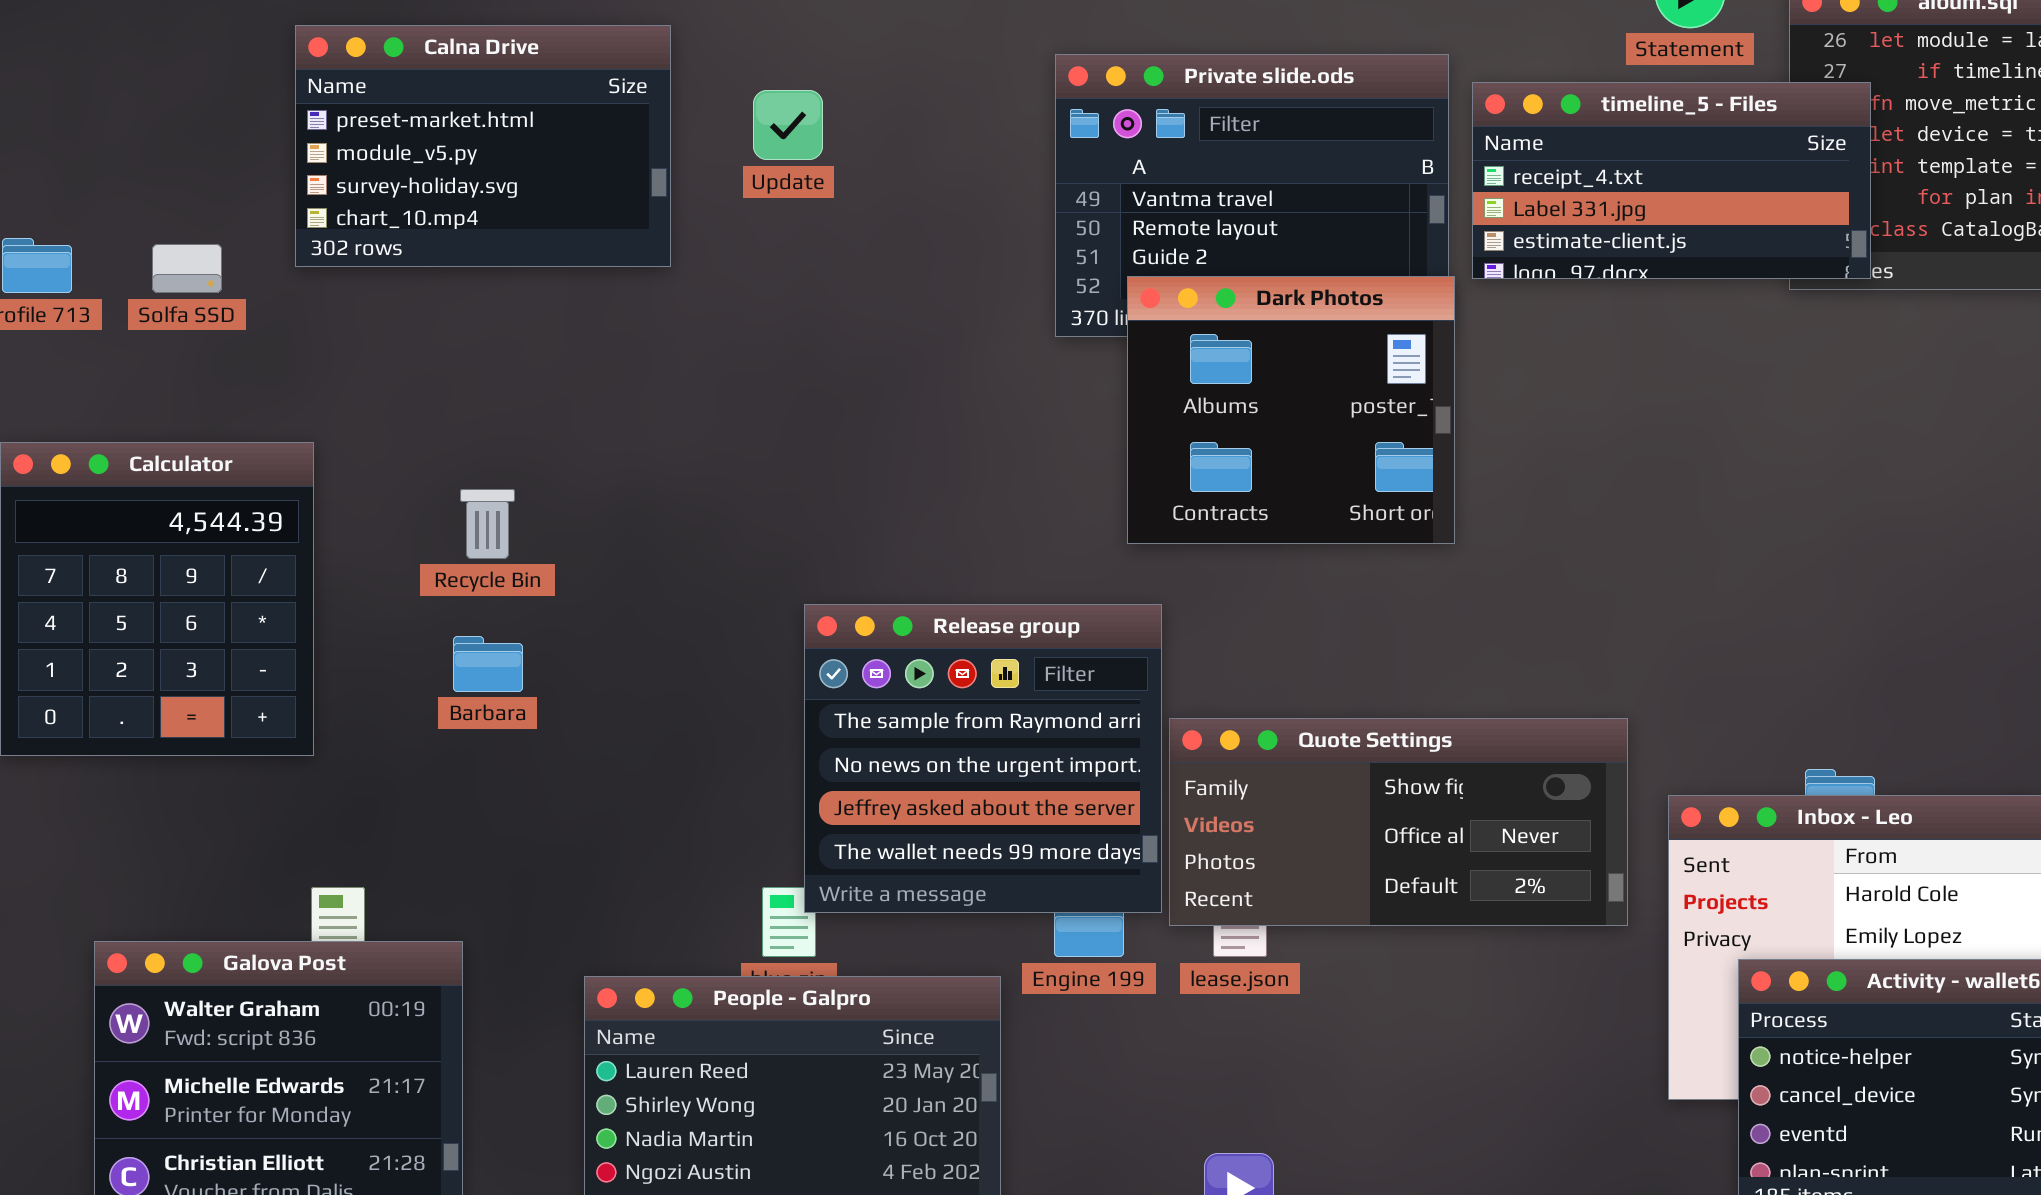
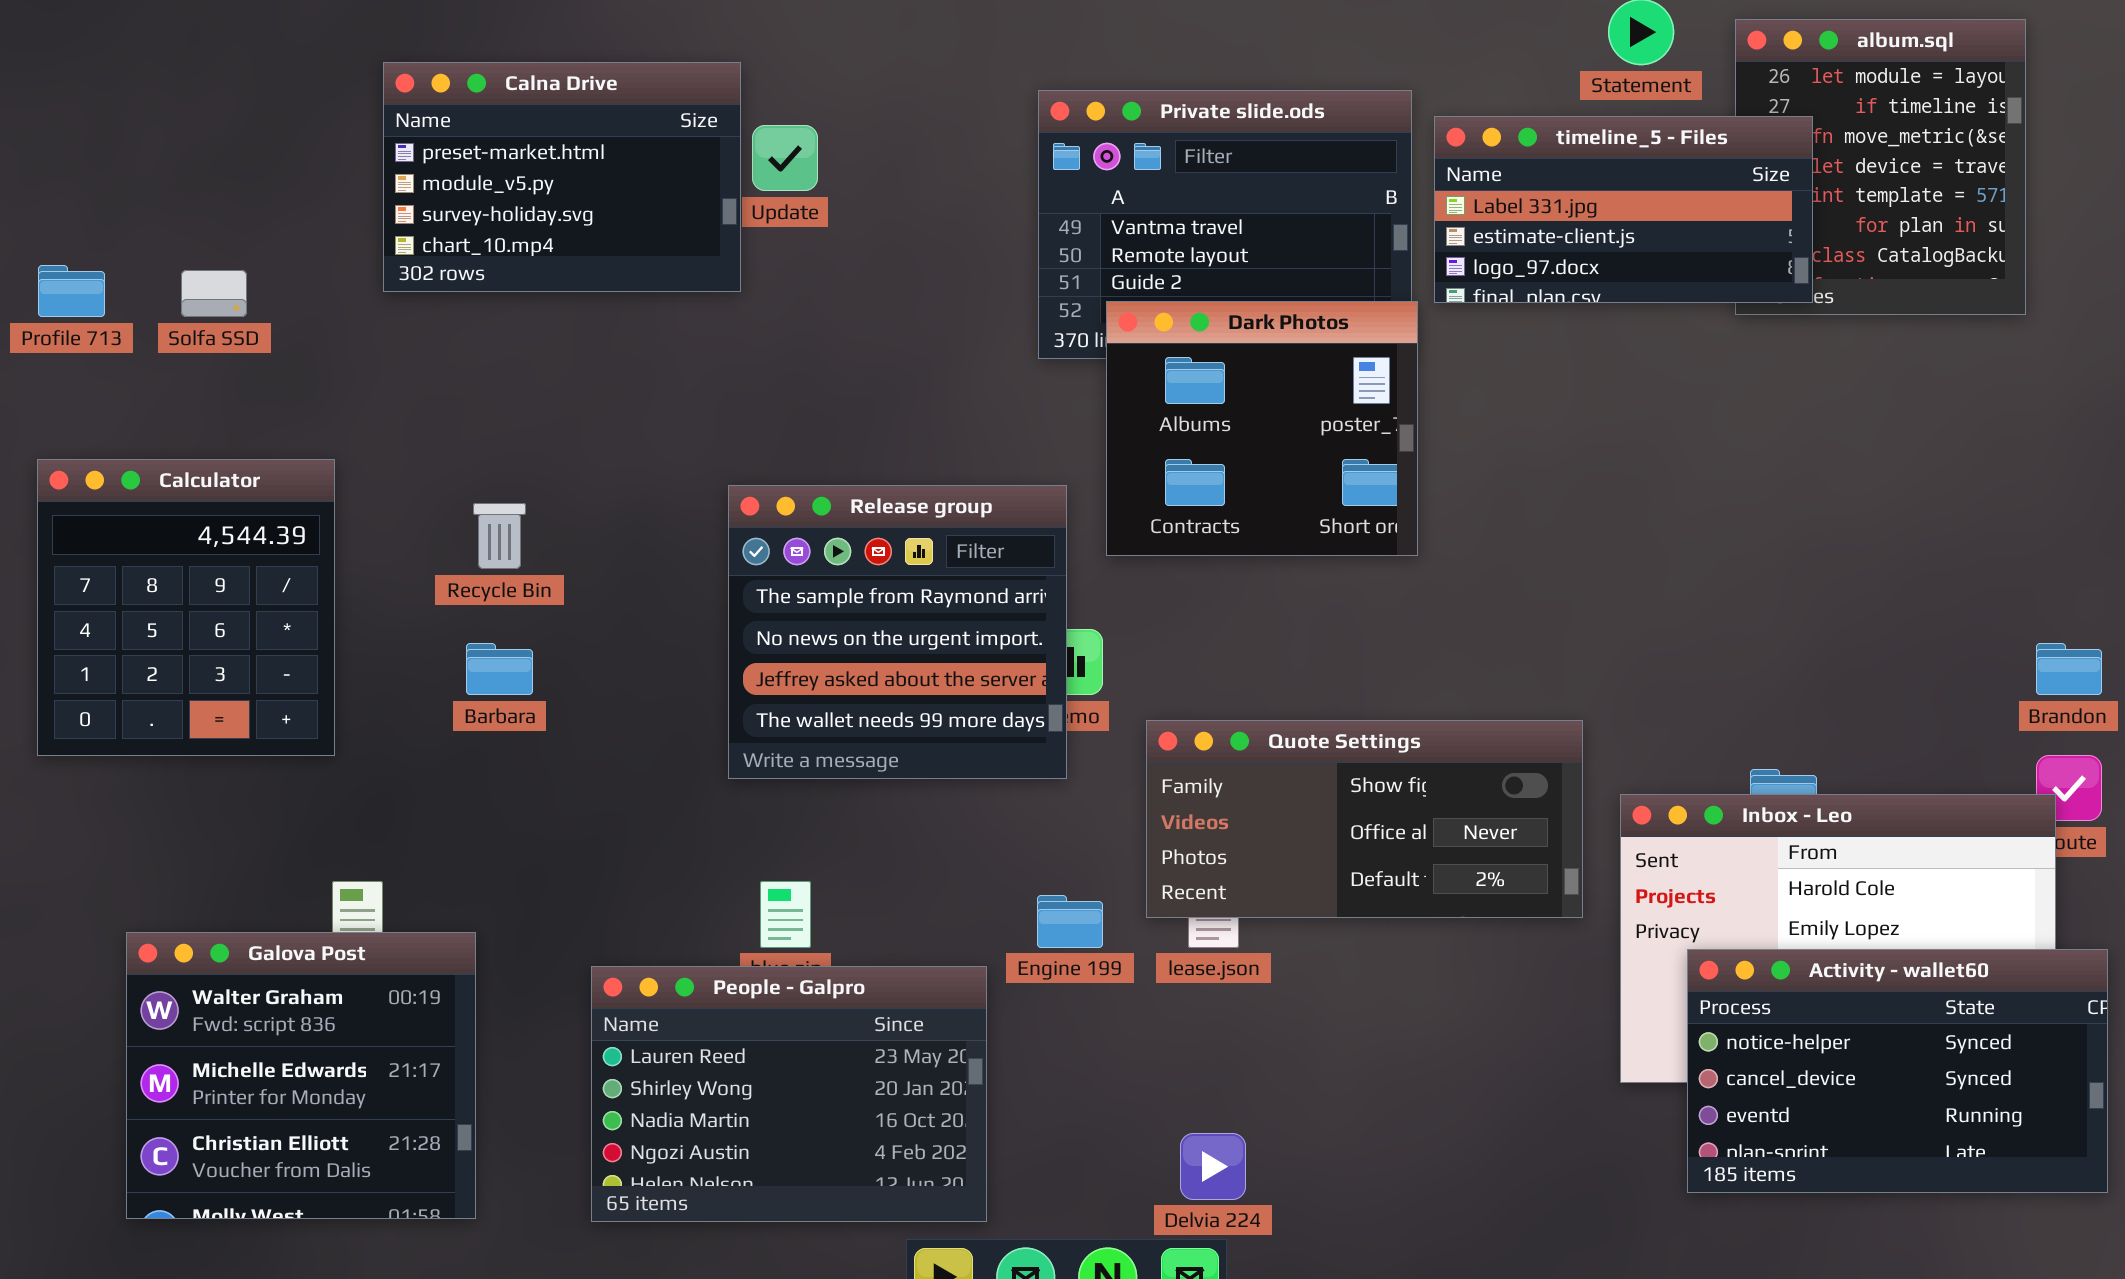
Calna Drive: [295,25,671,267] -> [383,62,741,292], moved
timeline_5 - Files: [1472,82,1871,279] -> [1434,116,1813,303], scrolled down 1 row
Release group: [804,604,1162,913] -> [728,485,1067,779], moved

